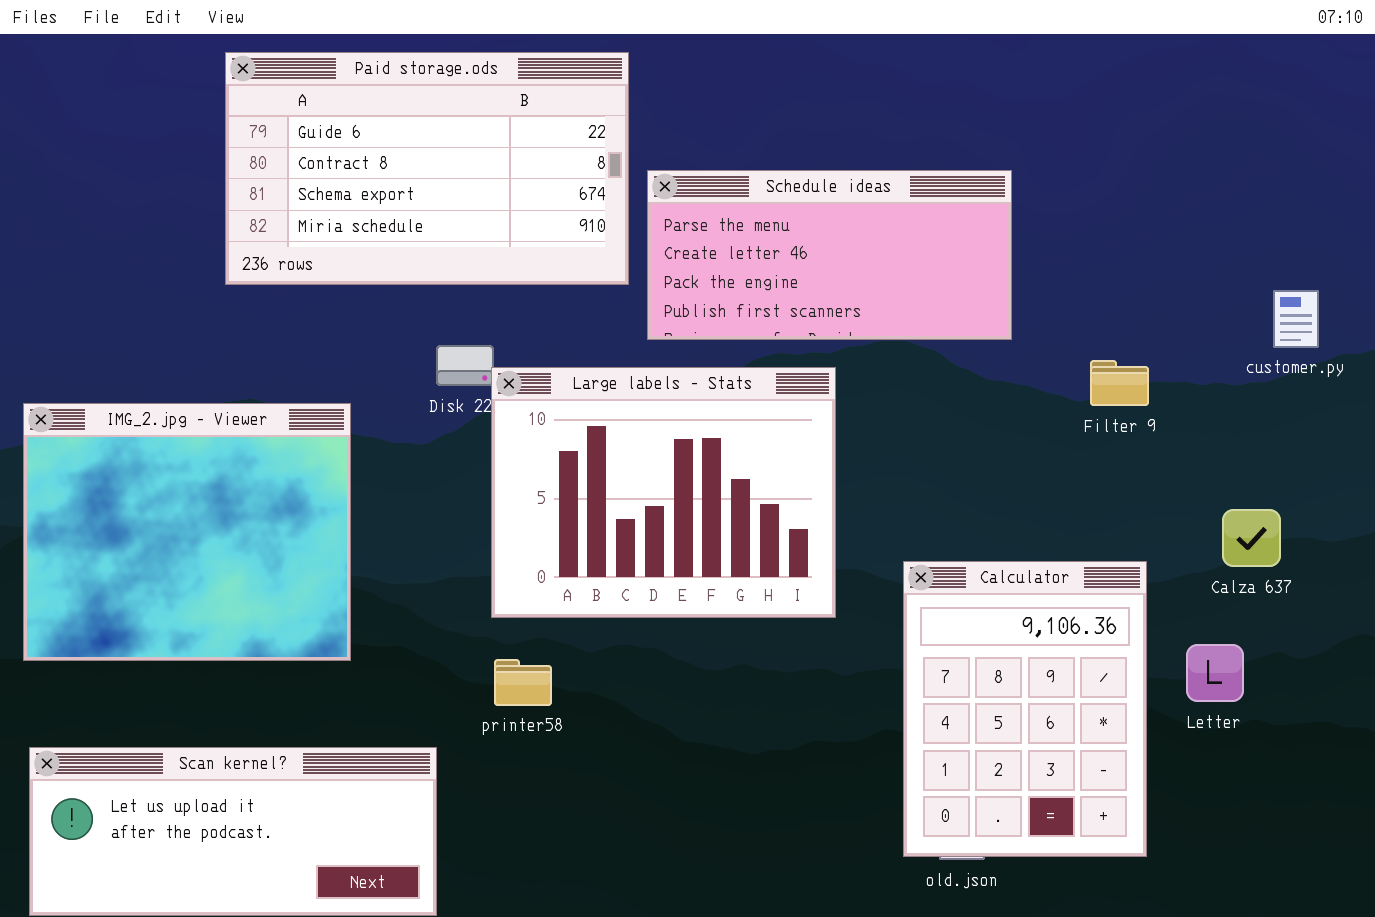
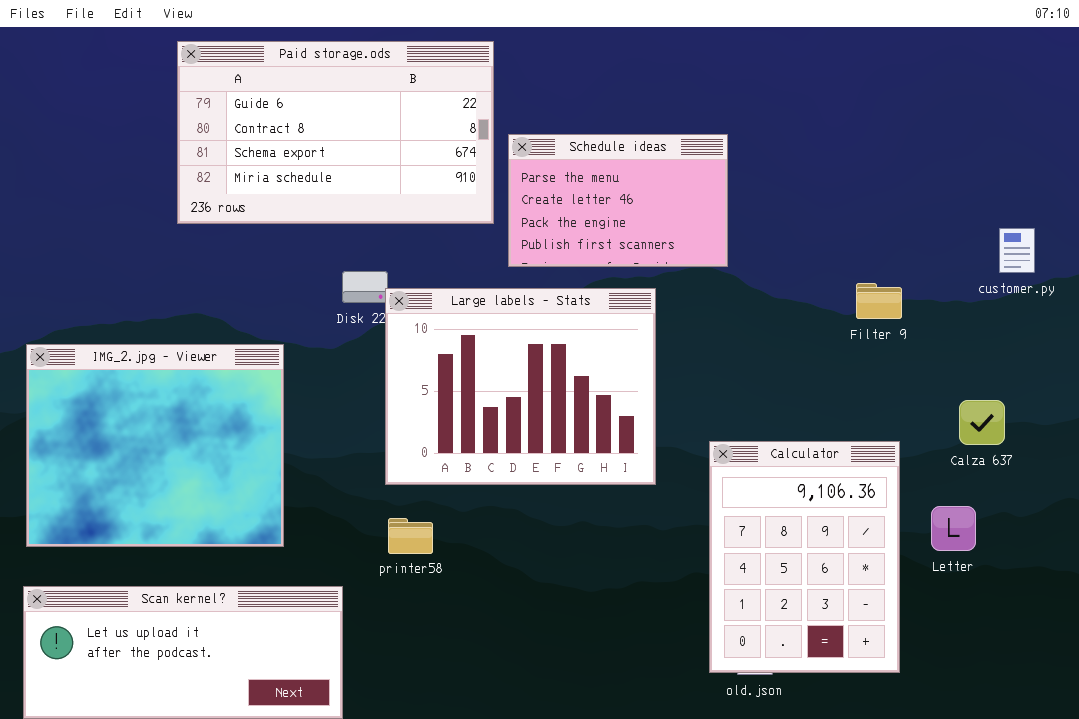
Schedule ideas: [647,170,1012,340] -> [508,134,728,267], resized
IMG_2.jpg - Viewer: [23,403,351,661] -> [26,344,284,547], moved

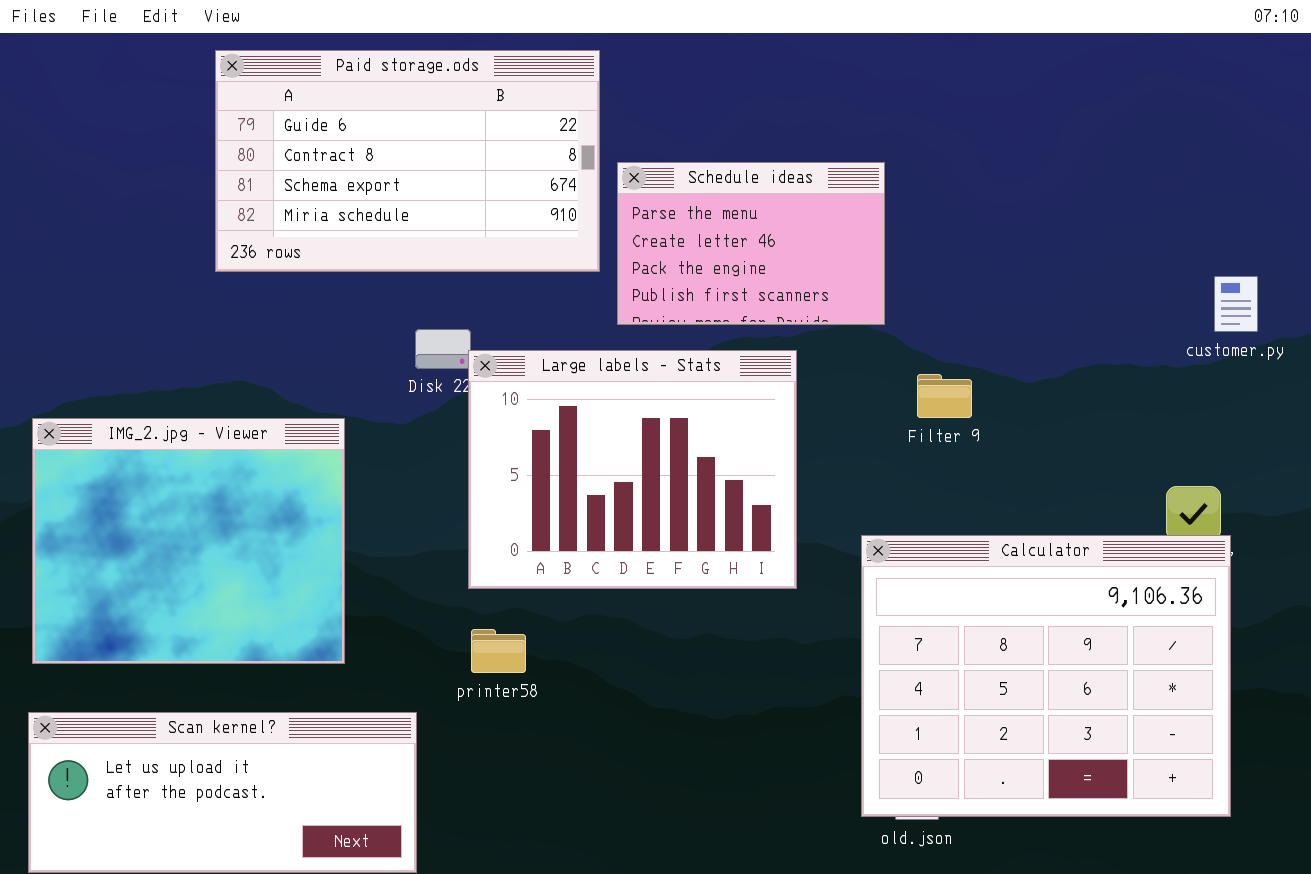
Filter 9: [856,283,902,319] -> [917,374,972,418], moved
Calculator: [709,441,900,673] -> [861,535,1231,817], resized

